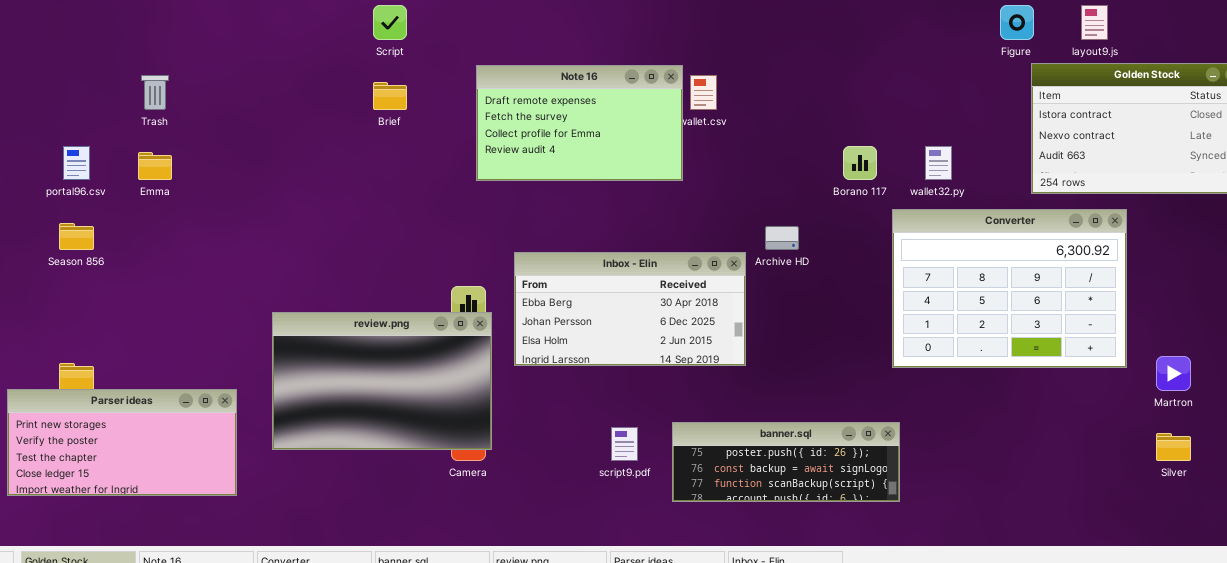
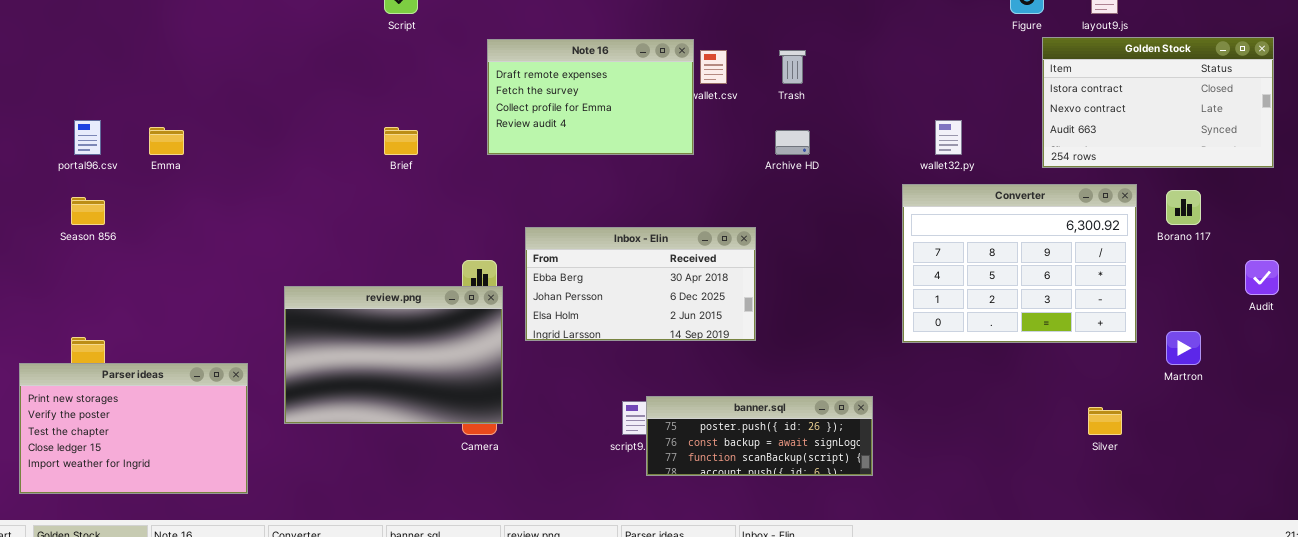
Trash: [141,75,169,110] -> [779,50,806,84], moved
Brief: [373,82,407,110] -> [384,127,418,155], moved
Borano 117: [843,146,877,180] -> [1166,190,1201,225], moved
Archive HD: [765,226,799,250] -> [775,130,810,155], moved
Parser ideas: [7,389,237,496] -> [19,363,248,494], resized
banner.sql: [672,422,900,502] -> [646,396,873,476], moved
Silver: [1156,433,1191,461] -> [1088,407,1122,435], moved

